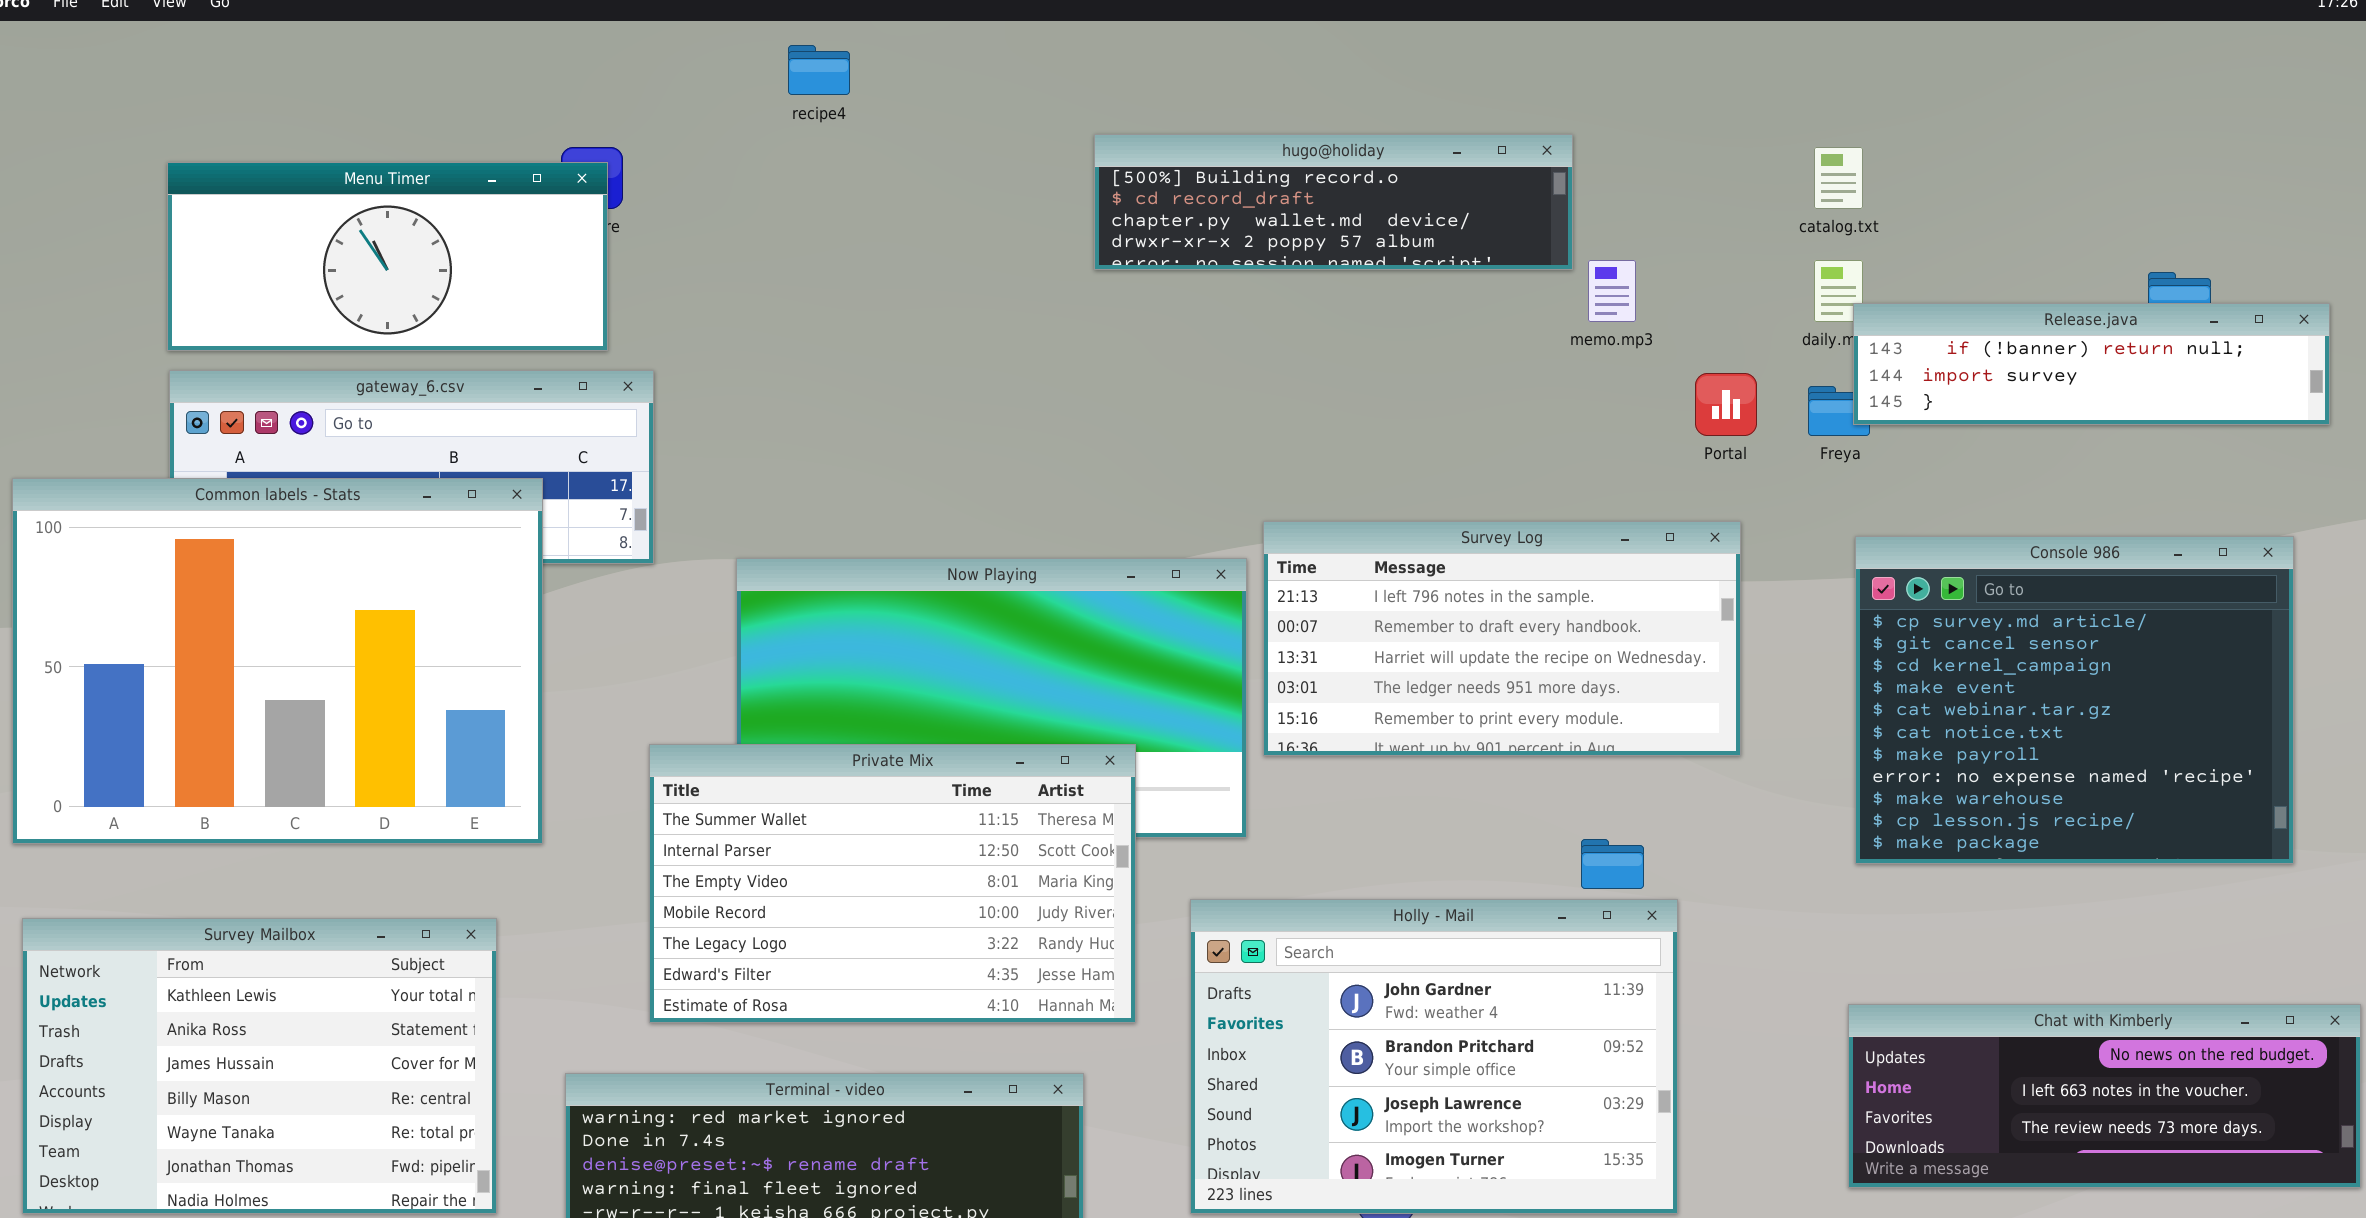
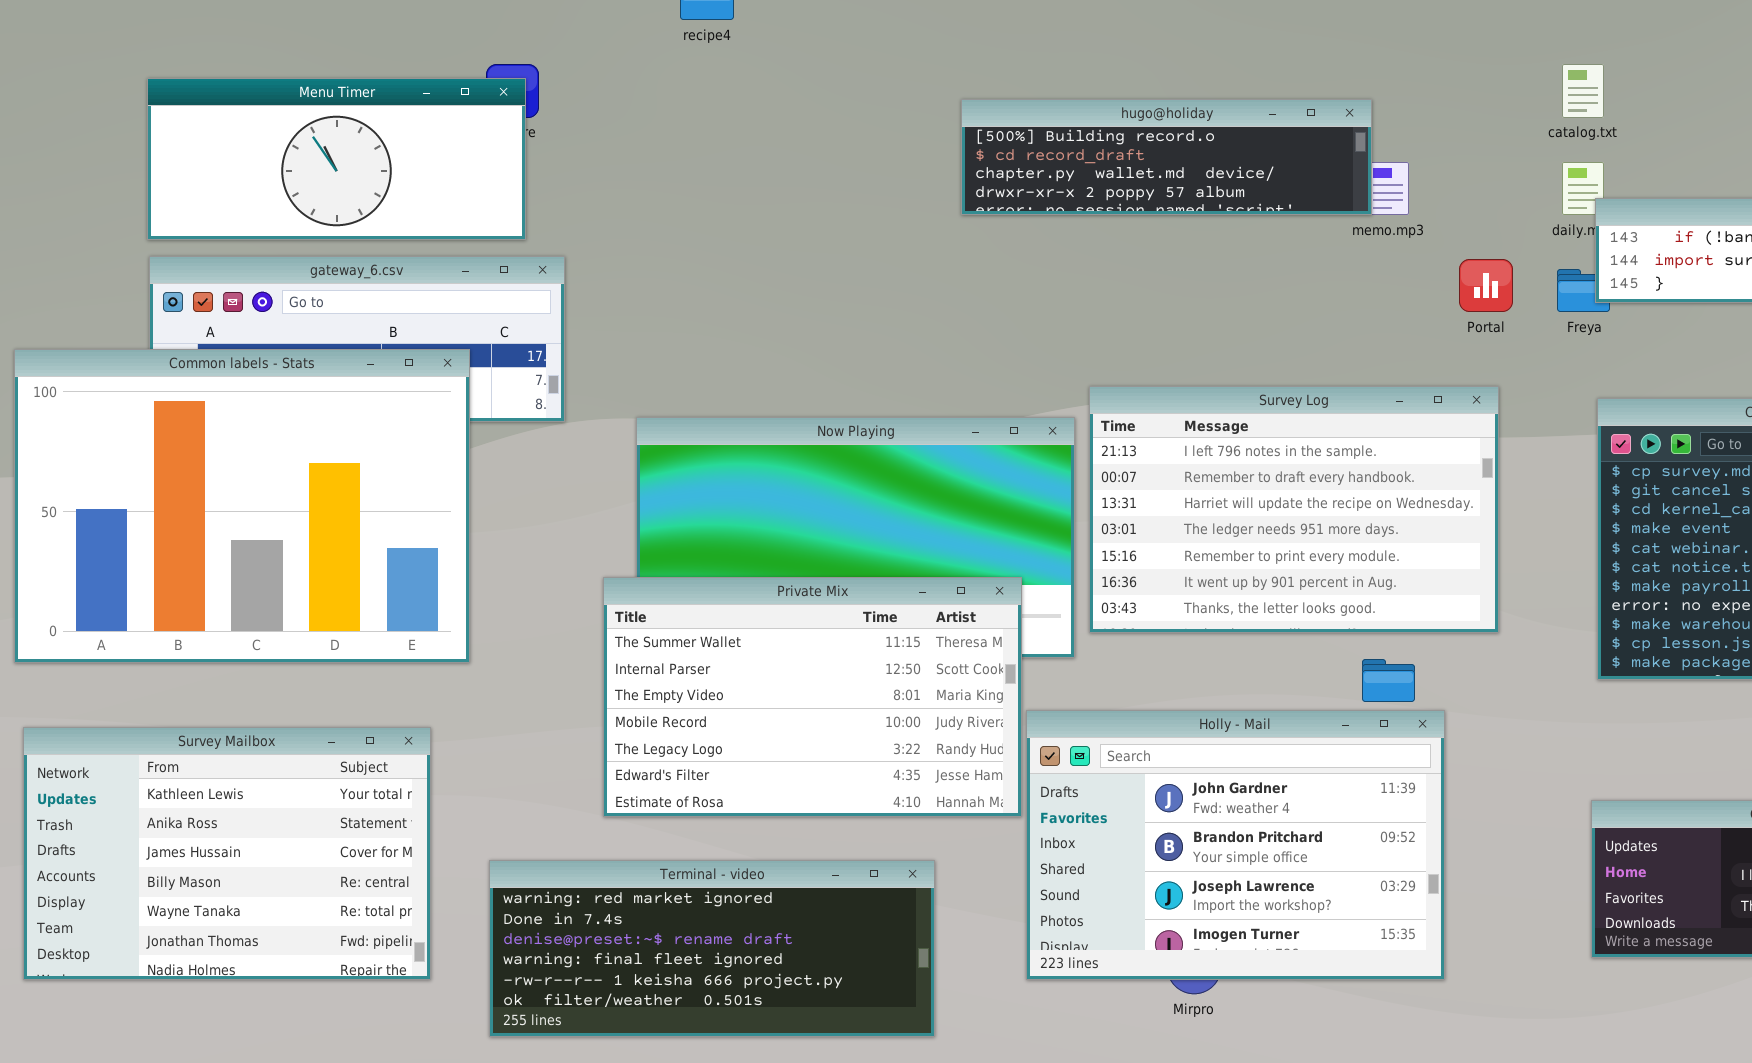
hugo@holiday: [1094,134,1573,270] -> [961,99,1372,215], moved
Survey Log: [1263,521,1741,756] -> [1089,386,1499,633], resized
Private Mix: [649,744,1136,1023] -> [603,577,1022,817], moved

